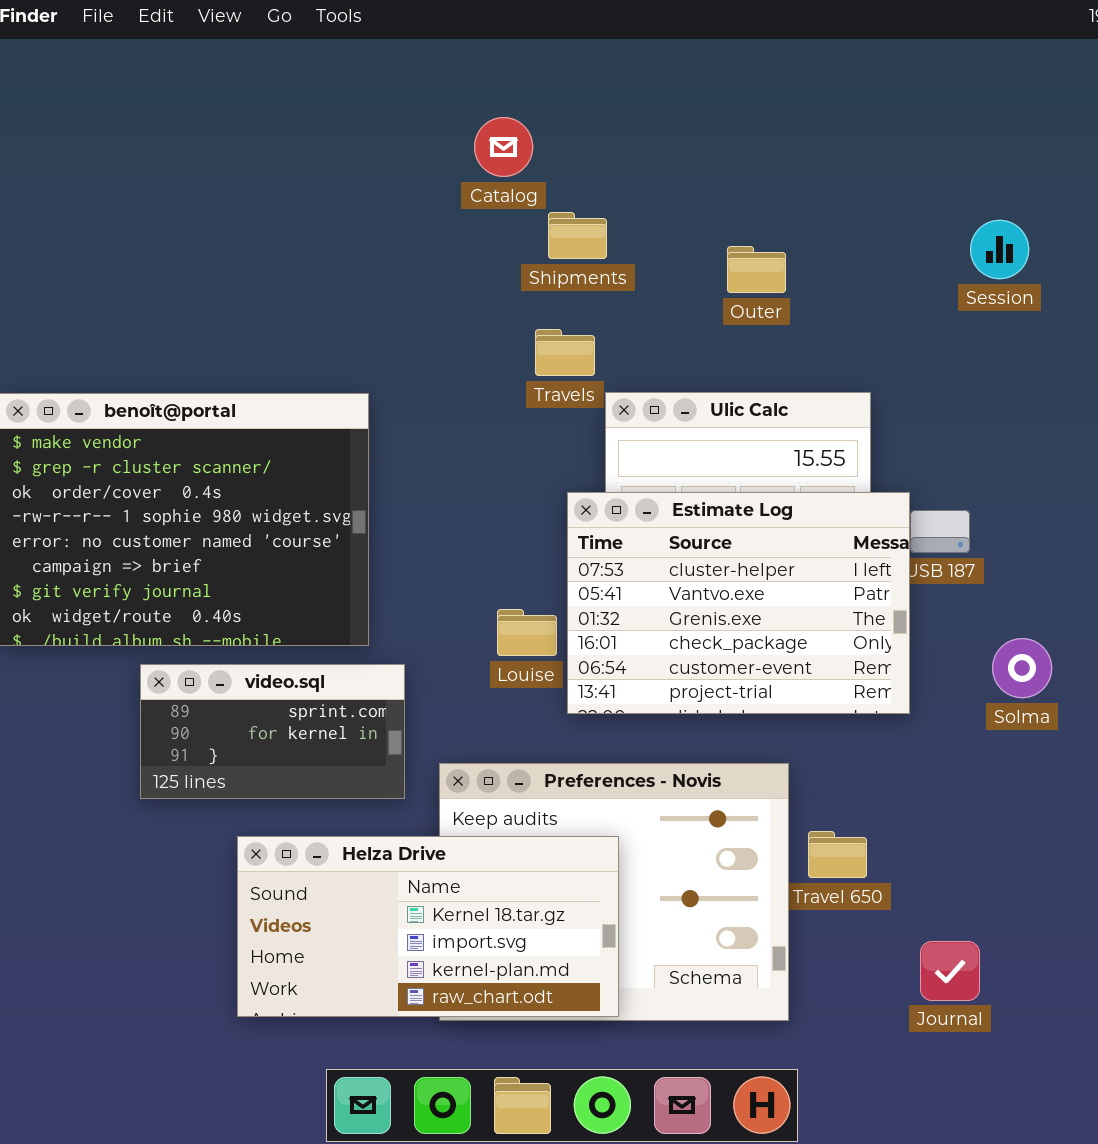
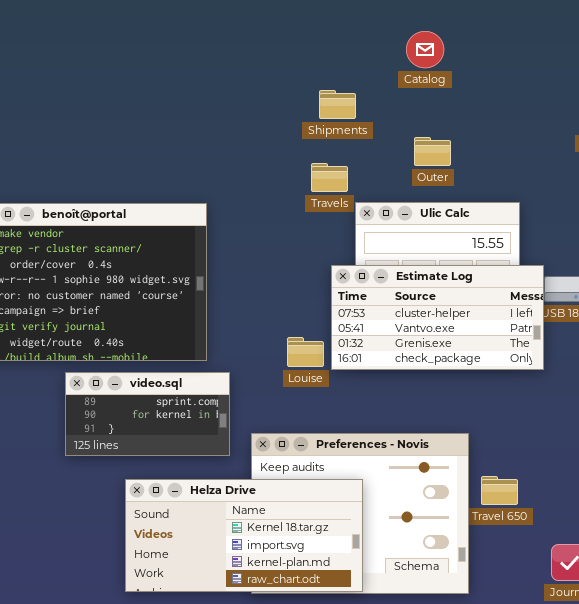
Catalog: [474,117,533,177] -> [406,31,444,68], moved
Outer: [727,246,786,293] -> [414,137,451,166], moved
Estimate Log: [567,492,910,714] -> [331,265,544,370], resized

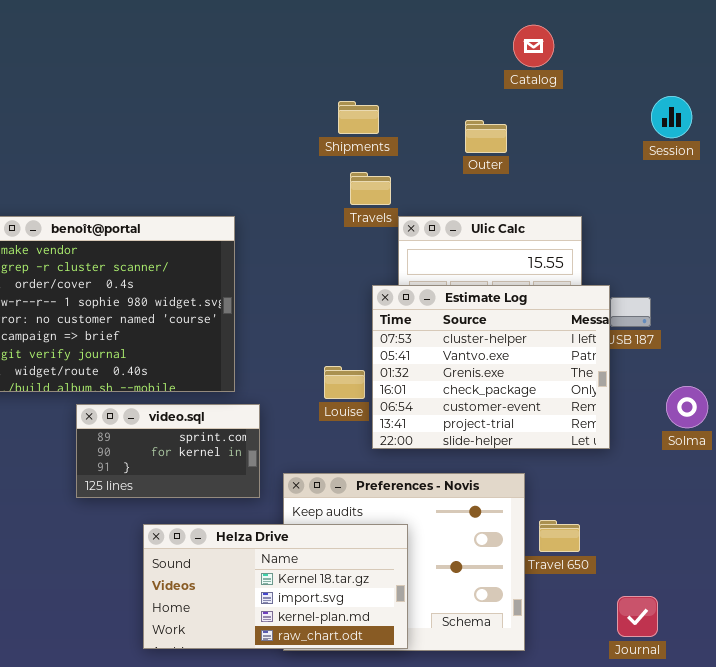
Catalog: [406,31,444,68] -> [513,25,554,67], moved
Shipments: [319,90,356,119] -> [338,101,379,134], moved
Outer: [414,137,451,166] -> [465,120,507,153], moved
Estimate Log: [331,265,544,370] -> [372,285,610,449], resized

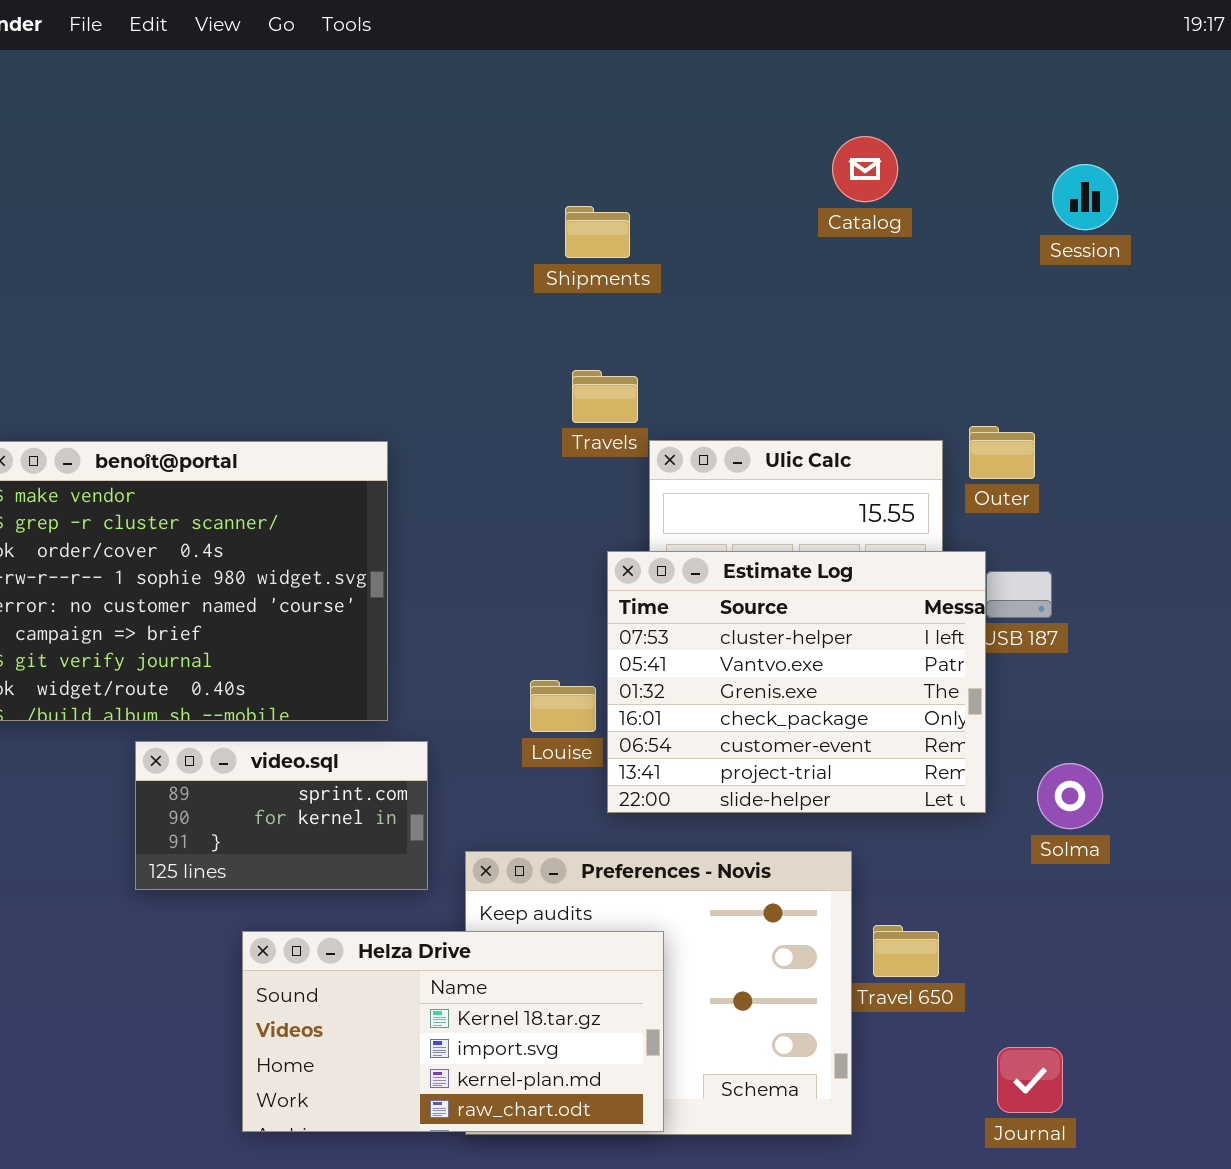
Session: [651,96,692,138] -> [1052,164,1118,230], moved
Shipments: [338,101,379,134] -> [565,206,630,258], moved
Outer: [465,120,507,153] -> [969,426,1035,479], moved
Solma: [666,386,708,428] -> [1037,763,1103,829], moved

